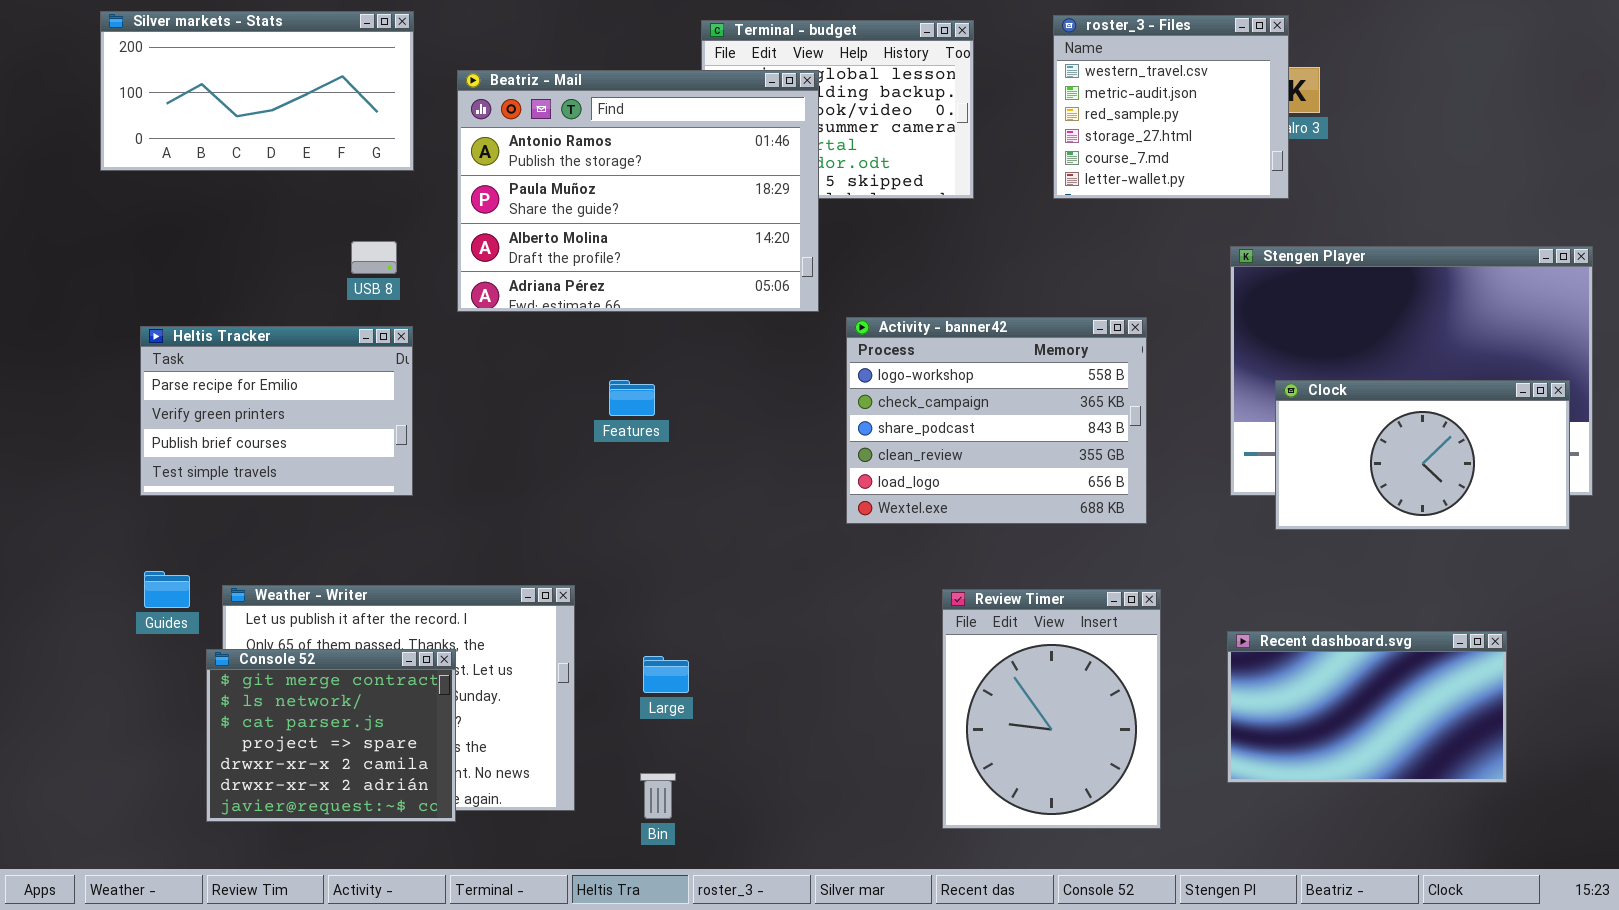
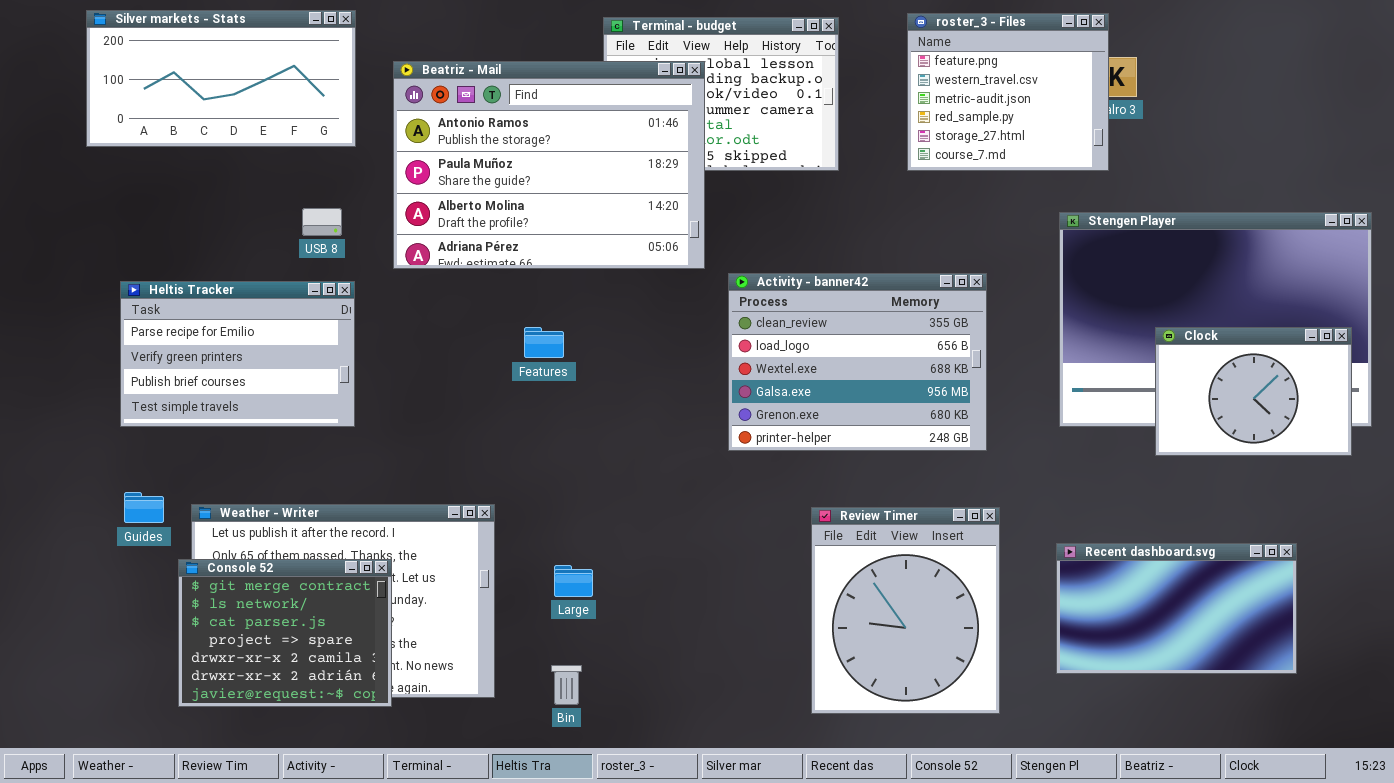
roster_3 - Files: [1053,15,1289,199] -> [907,13,1109,171], scrolled up 1 row
Activity - banner42: [846,317,1147,524] -> [728,273,987,451], scrolled down 3 rows
Clock: [1275,380,1570,530] -> [1155,327,1352,456], resized

